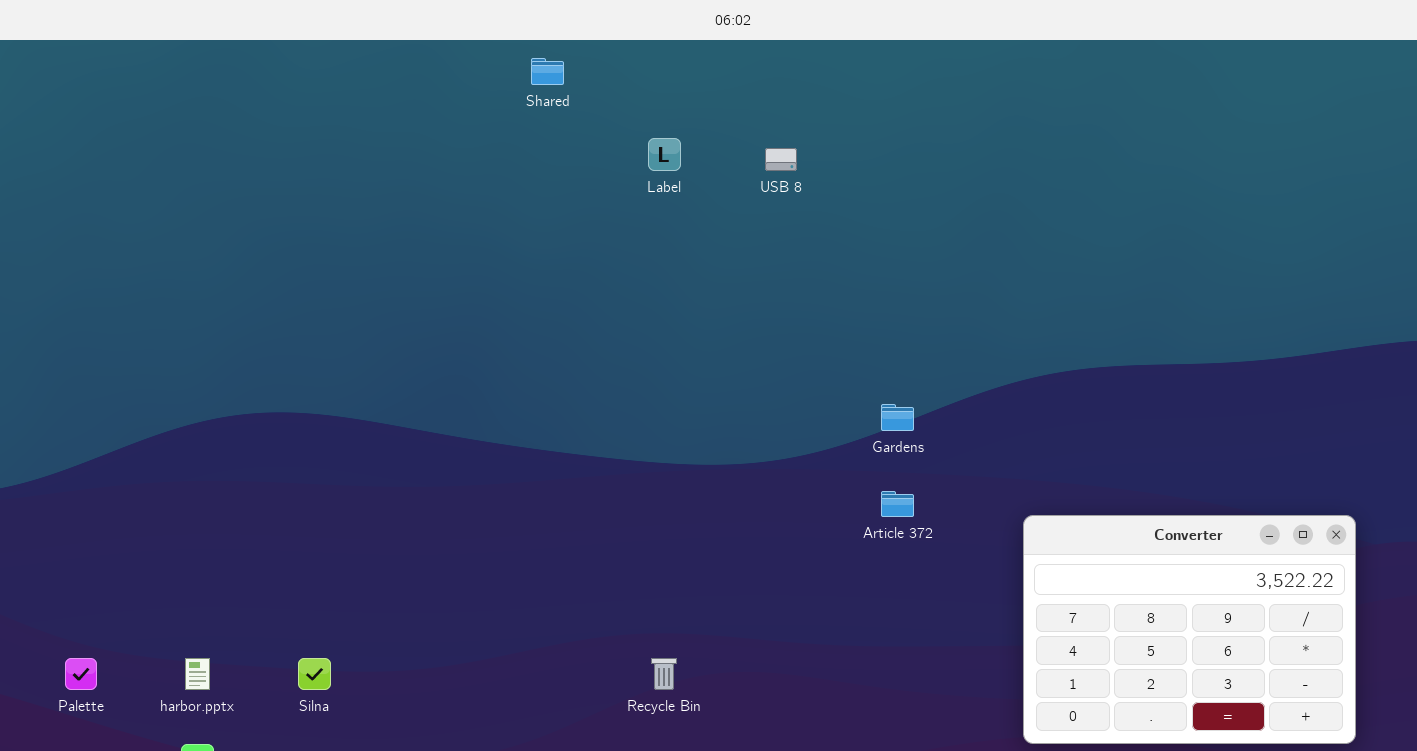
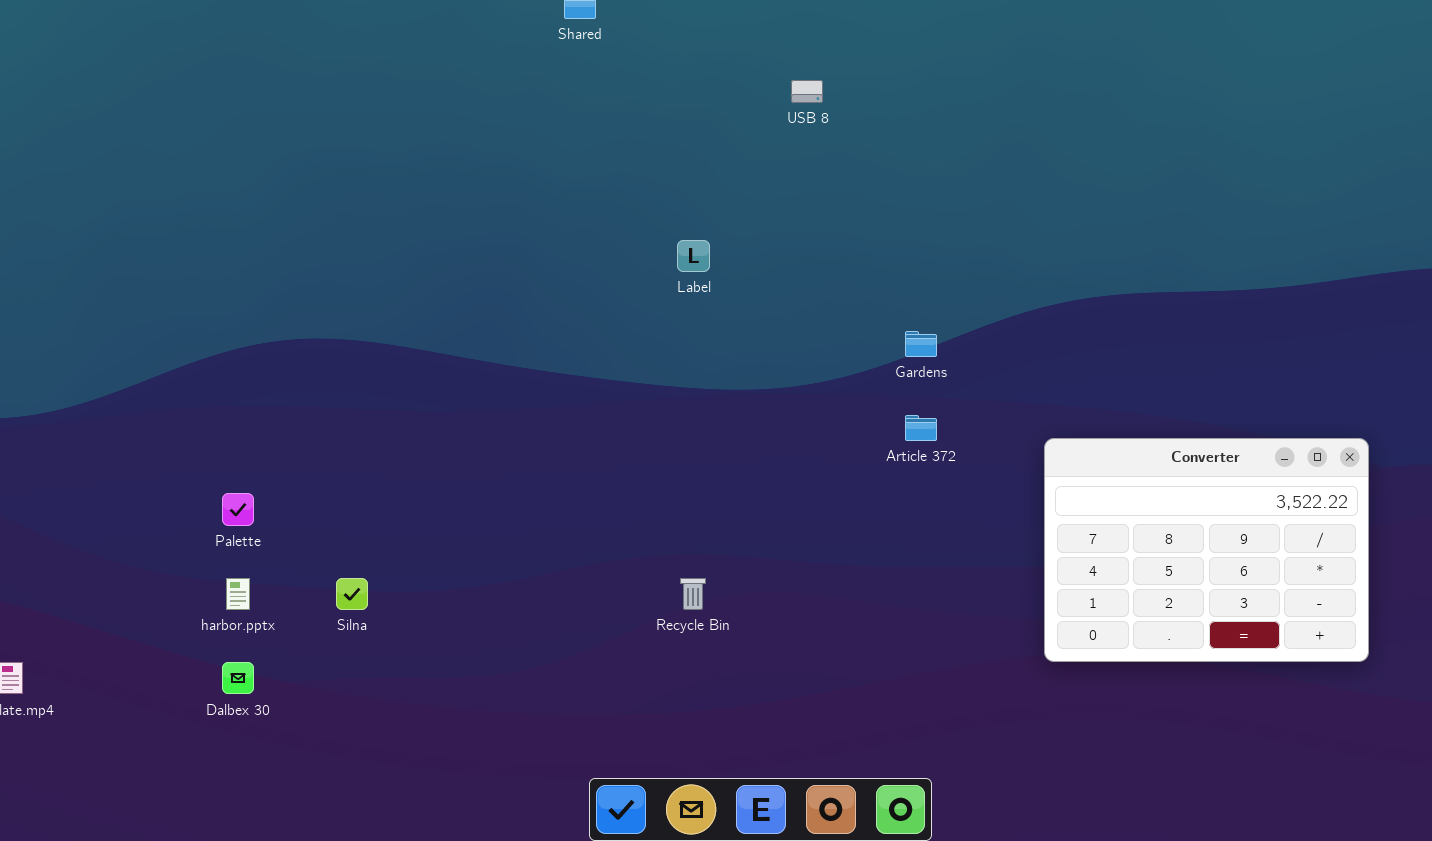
Label: [648,138,681,171] -> [677,240,710,272], moved
Palette: [65,658,97,690] -> [222,493,254,526], moved

